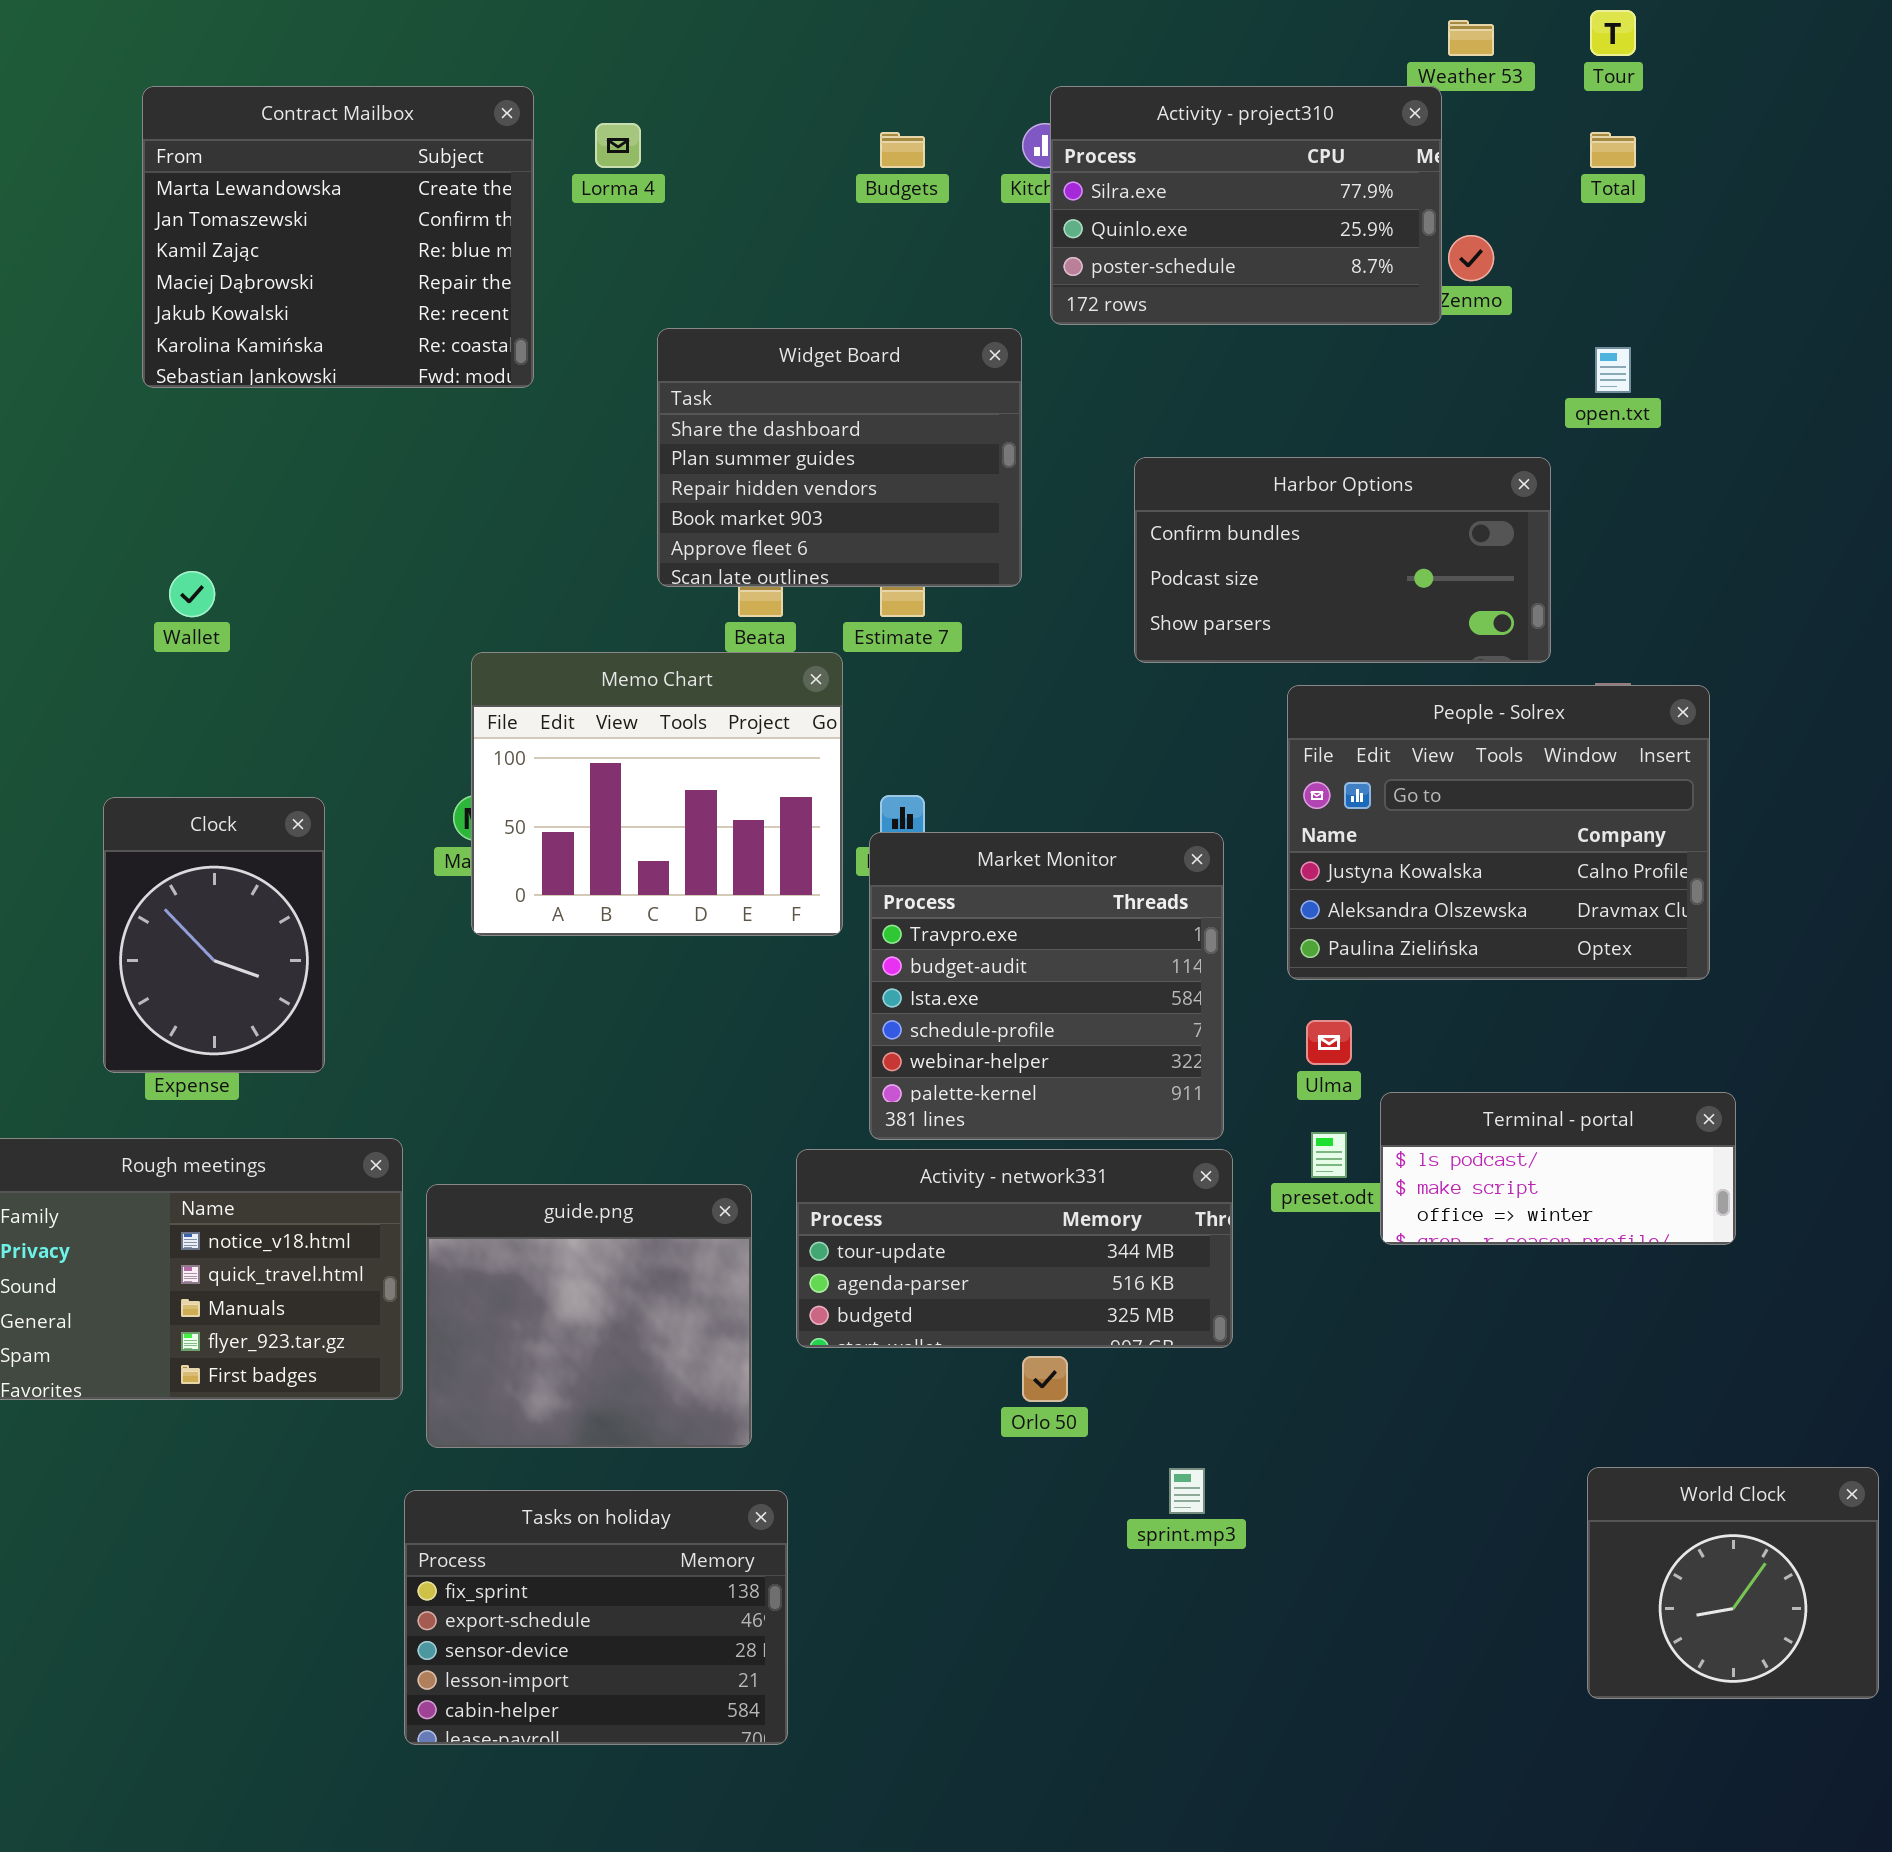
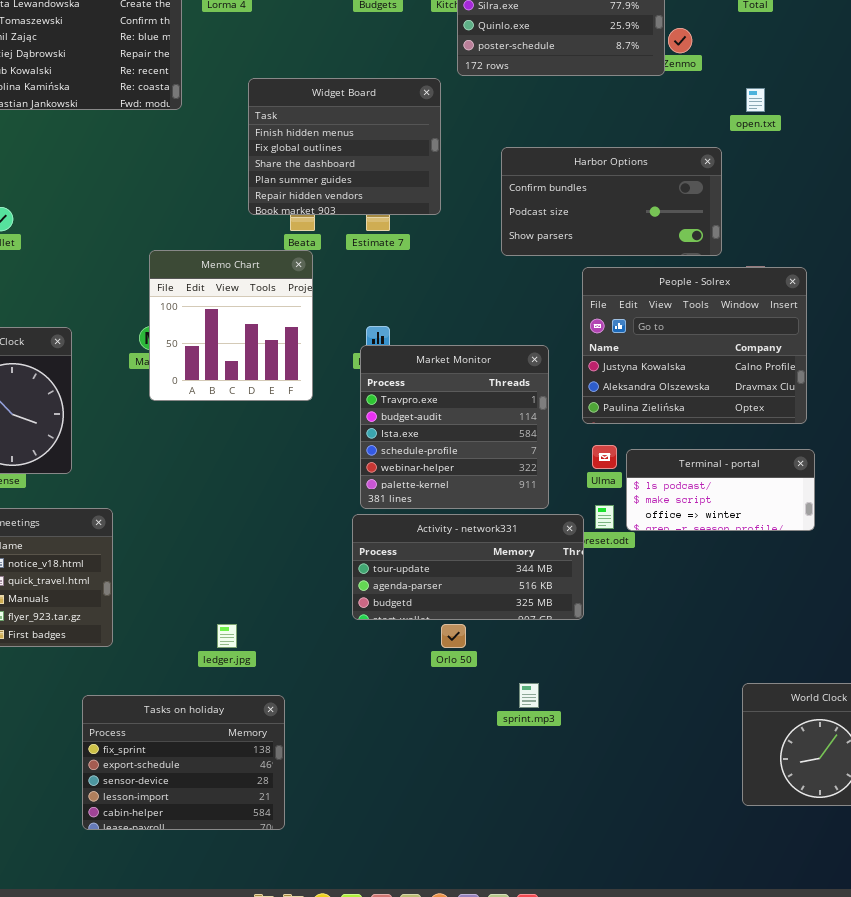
Widget Board: [657,328,1022,587] -> [248,78,441,215], scrolled up 2 rows
Memo Chart: [471,652,843,936] -> [149,250,313,401], resized
Terminal - portal: [1380,1092,1736,1245] -> [626,449,815,531], moved
Activity - network331: [796,1149,1233,1348] -> [352,514,584,620], moved
guide.png: [426,1184,752,1448] -> none, closed
Tasks on holiday: [404,1490,788,1745] -> [82,695,285,830], moved

